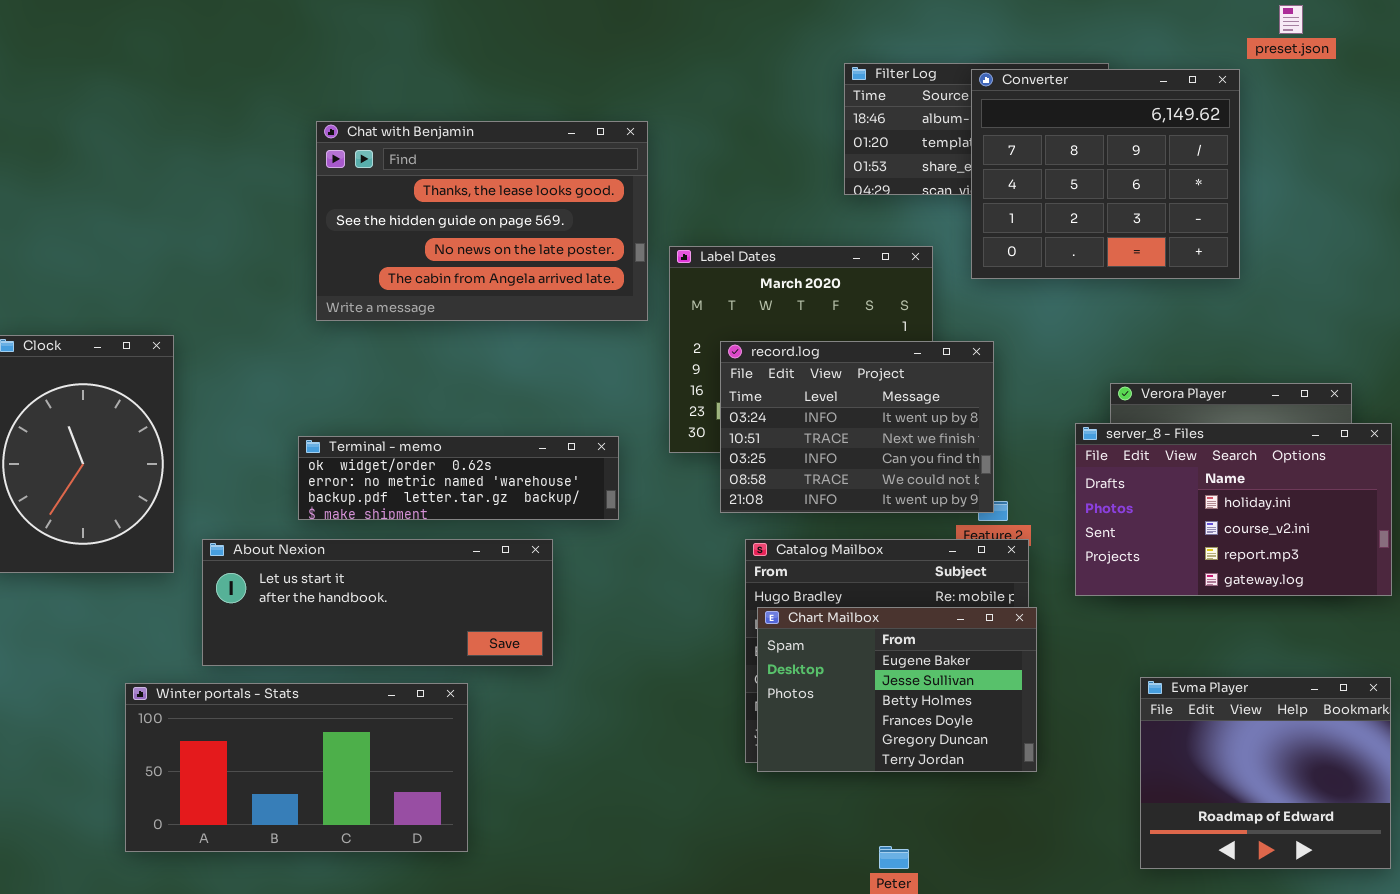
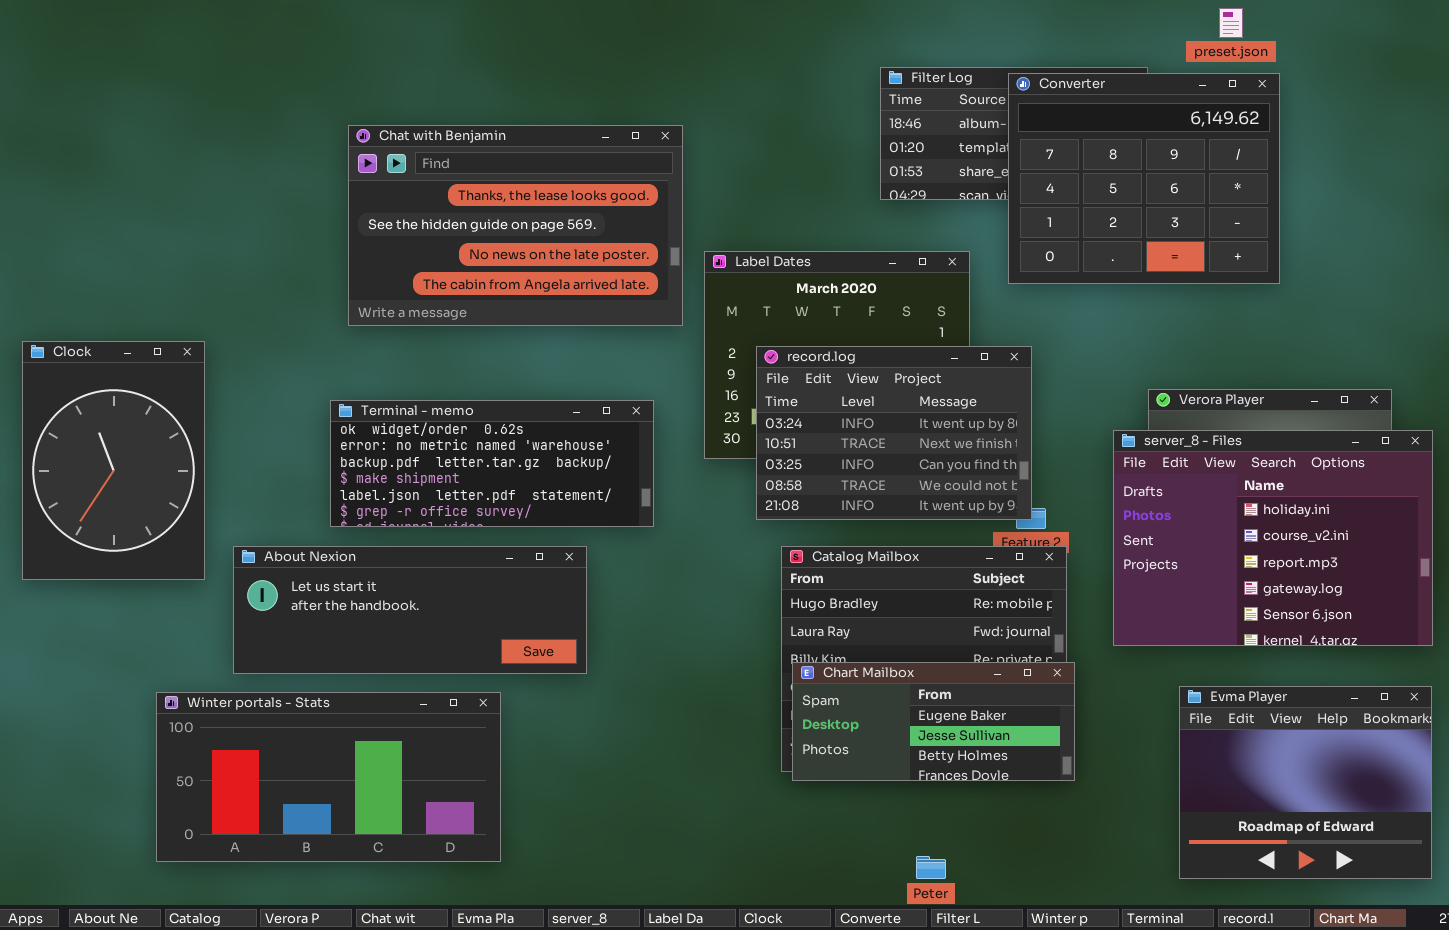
preset.json: [1279,5,1303,34] -> [1219,8,1243,38], moved
server_8 - Files: [1075,423,1392,596] -> [1113,430,1433,646], resized
Terminal - memo: [298,436,619,520] -> [330,400,654,527], resized
Chart Mailbox: [757,607,1037,772] -> [792,662,1075,781], resized

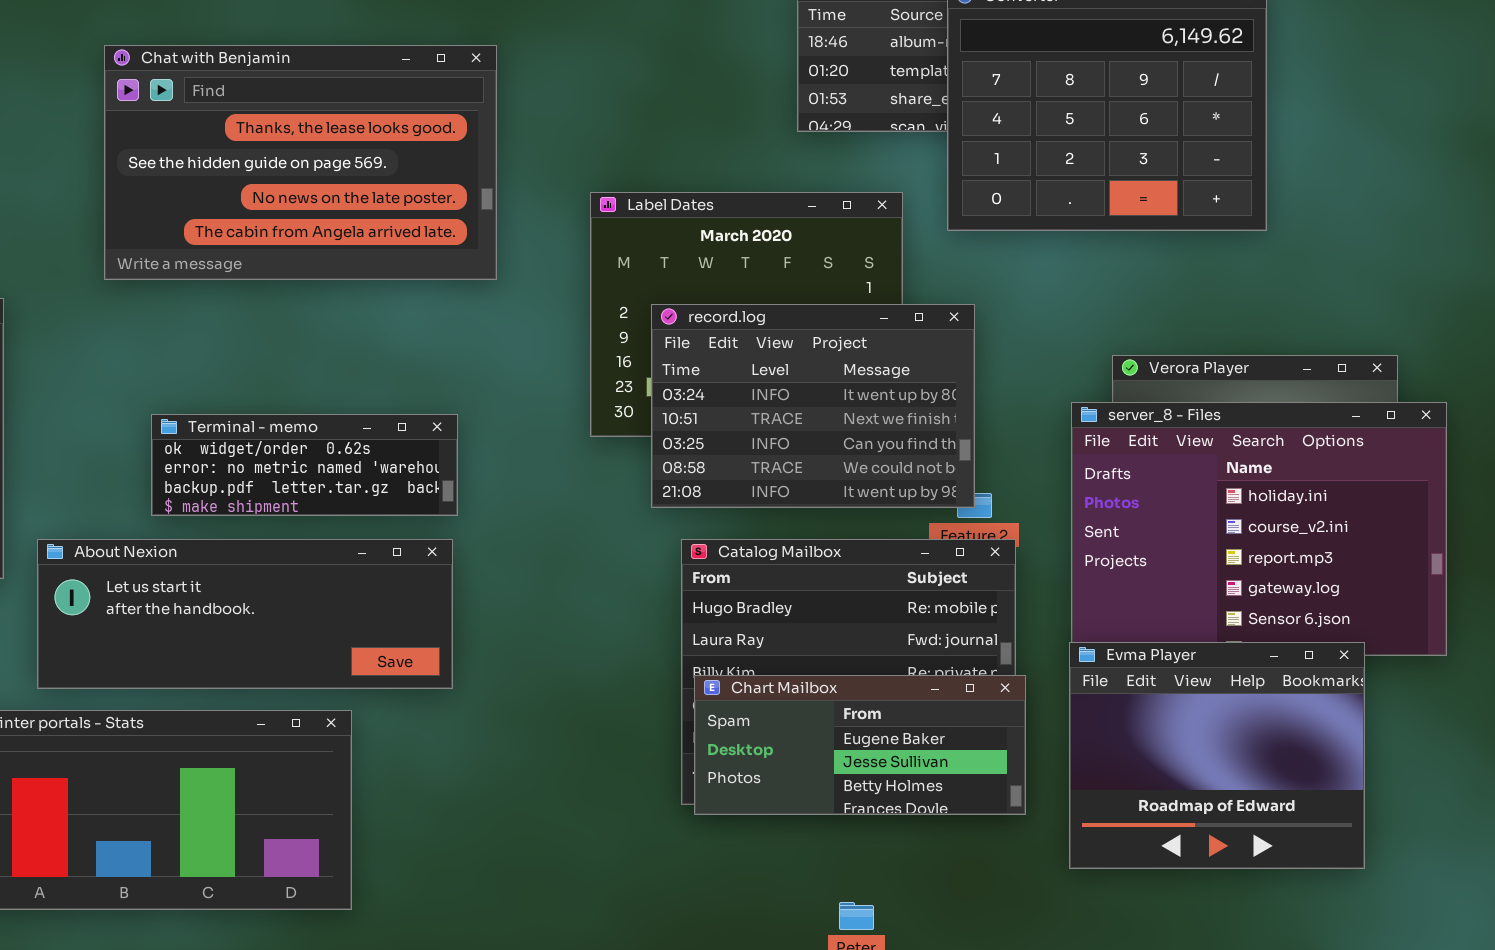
Chat with Benjamin: [348,125,683,326] -> [104,45,497,280], moved
Terminal - memo: [330,400,654,527] -> [151,414,458,516], resized
Evma Player: [1179,686,1432,879] -> [1069,642,1365,869], moved

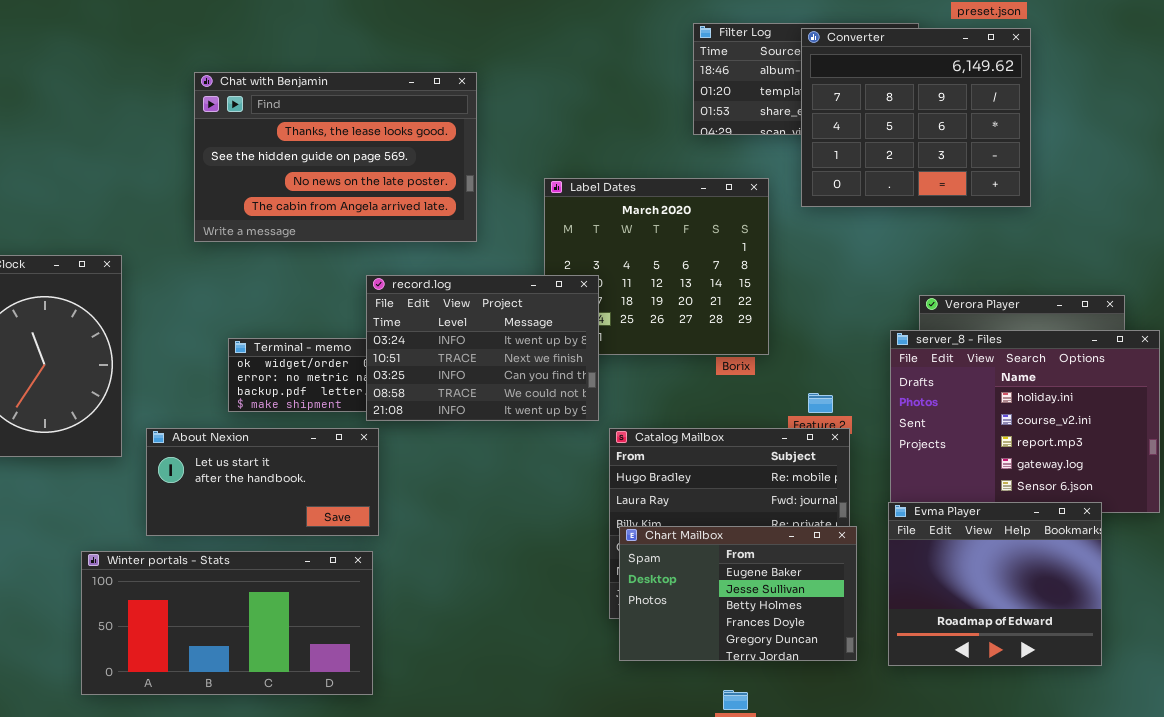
record.log: [651,304,975,508] -> [366,275,599,421], moved
About Nexion: [37,539,453,689] -> [146,428,379,536], resized
Chart Mailbox: [694,675,1026,815] -> [619,526,857,661], resized

